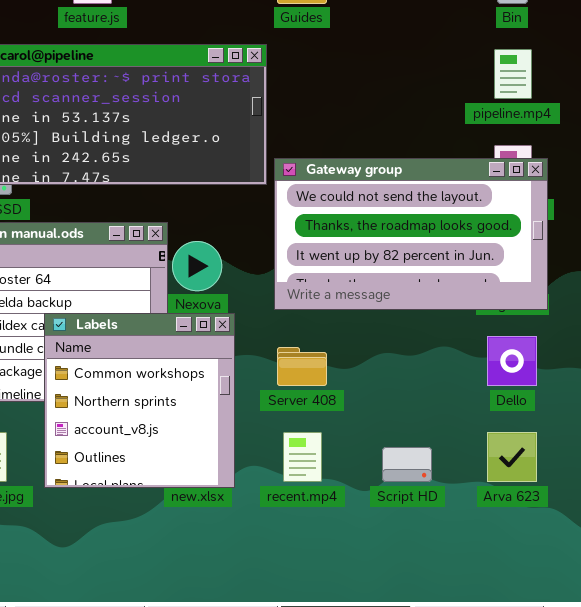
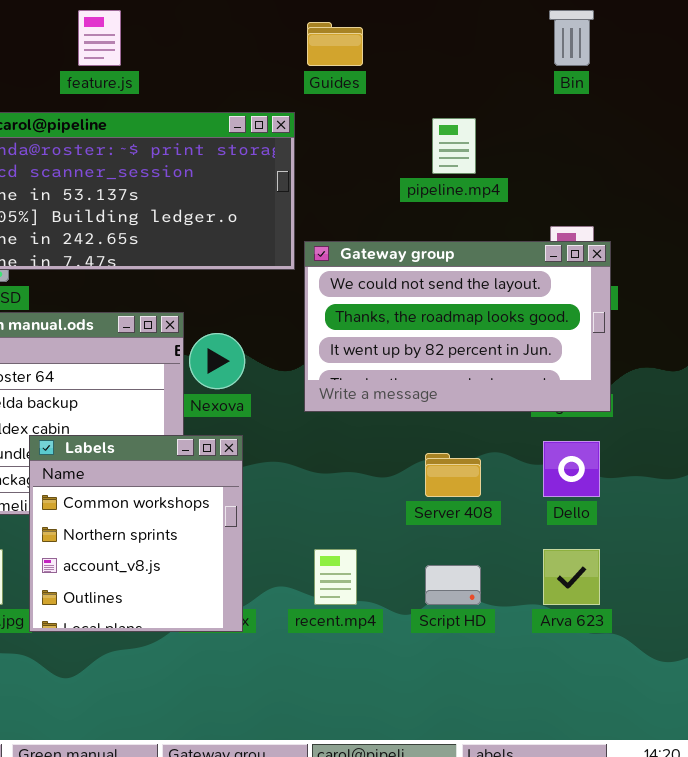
pipeline.mp4: [494,49,532,99] -> [432,118,476,174], moved
Labels: [44,313,235,488] -> [29,435,243,632], moved
Server 408: [277,347,327,386] -> [425,453,481,497], moved

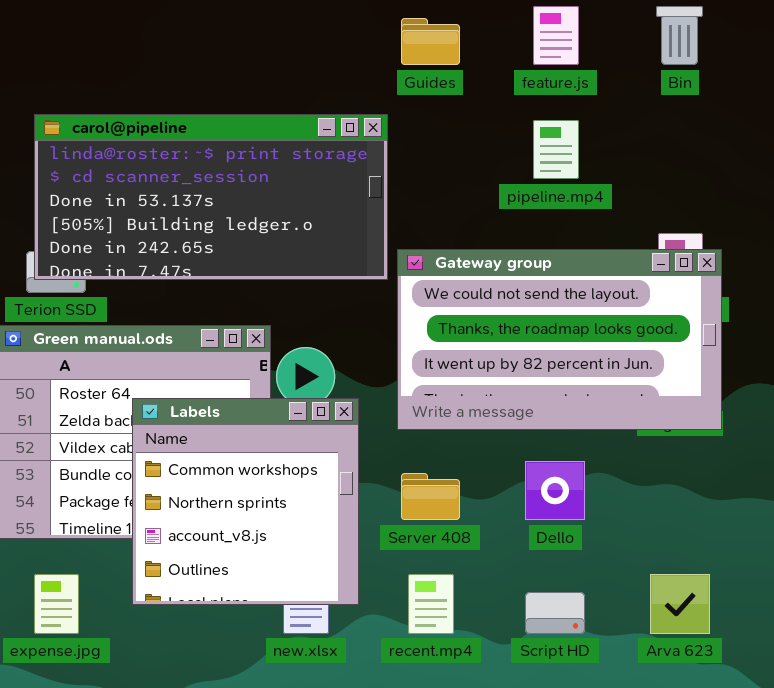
feature.js: [78,10,121,66] -> [533,6,579,65], moved
Labels: [29,435,243,632] -> [132,398,359,605], moved
Dello: [543,441,600,497] -> [525,461,585,520], moved
Server 408: [425,453,481,497] -> [401,473,460,520], moved

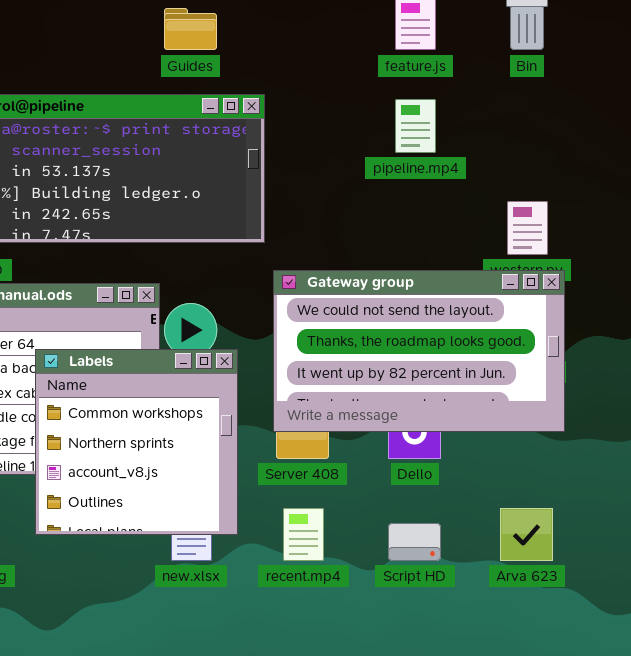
Guides: [401,18,460,65] -> [164,8,217,50], moved
Gateway group: [397,249,722,430] -> [273,270,565,432], moved

